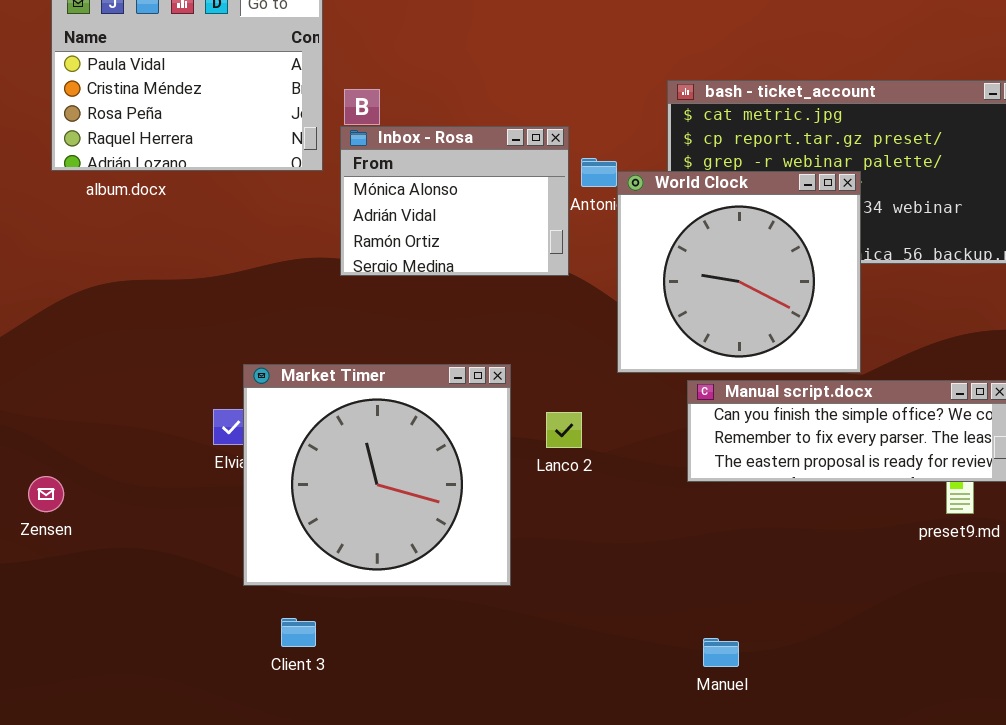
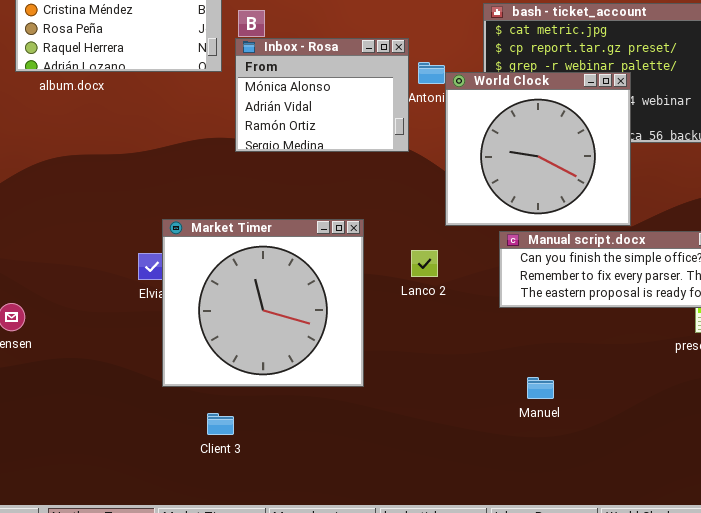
Lanco 2: [546,412,582,448] -> [411,250,438,277], moved
Client 3: [281,618,316,647] -> [207,413,234,435], moved
Manuel: [703,638,739,667] -> [527,377,554,399], moved

